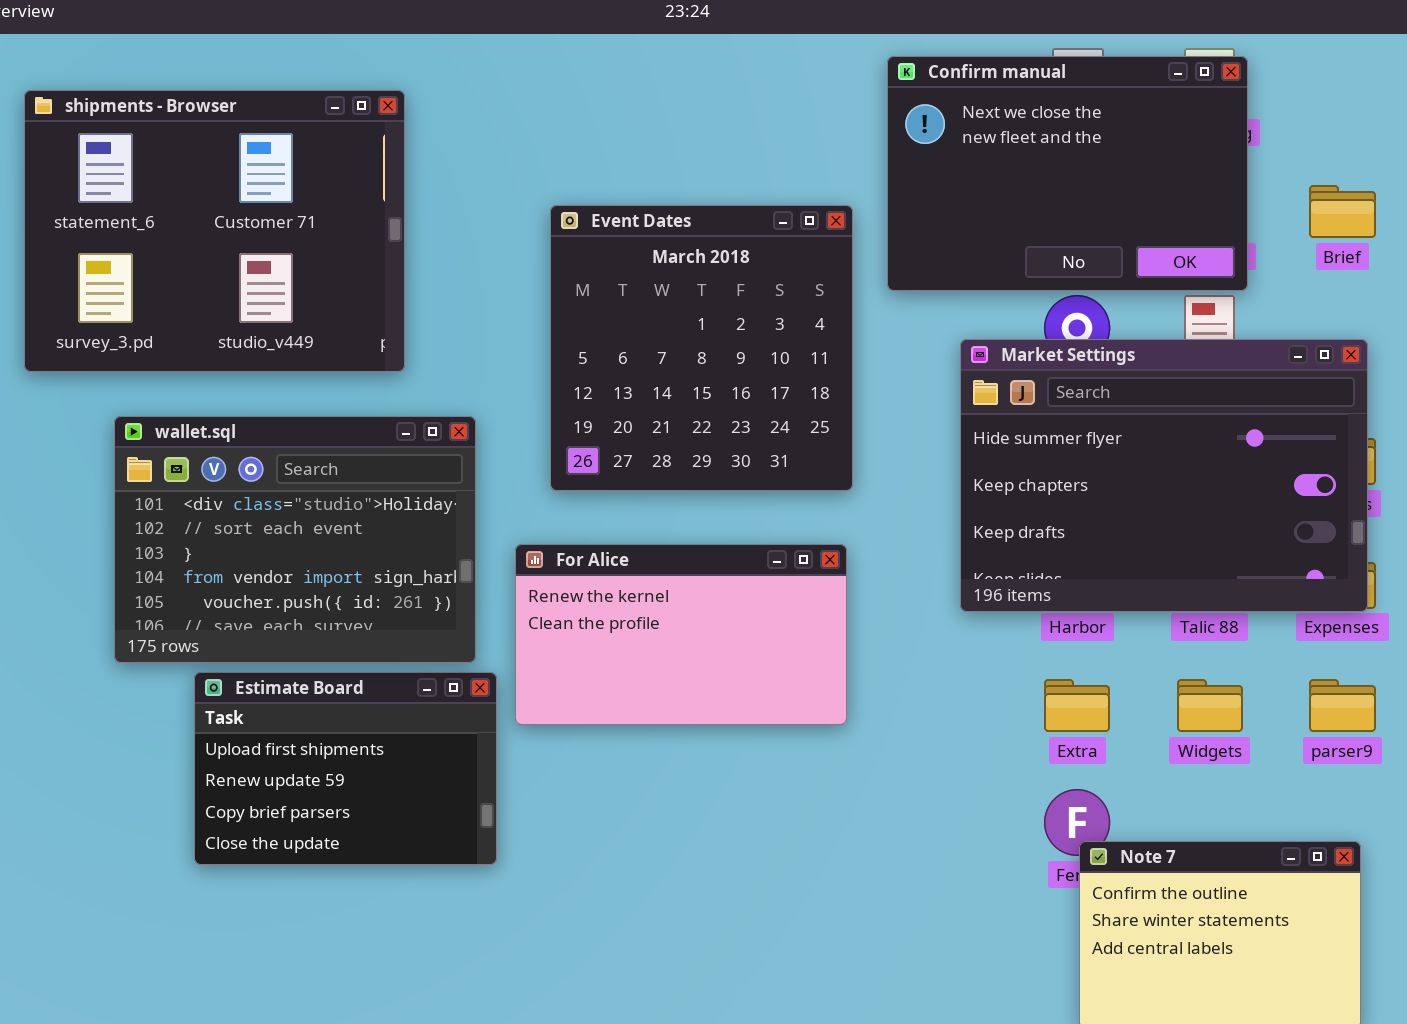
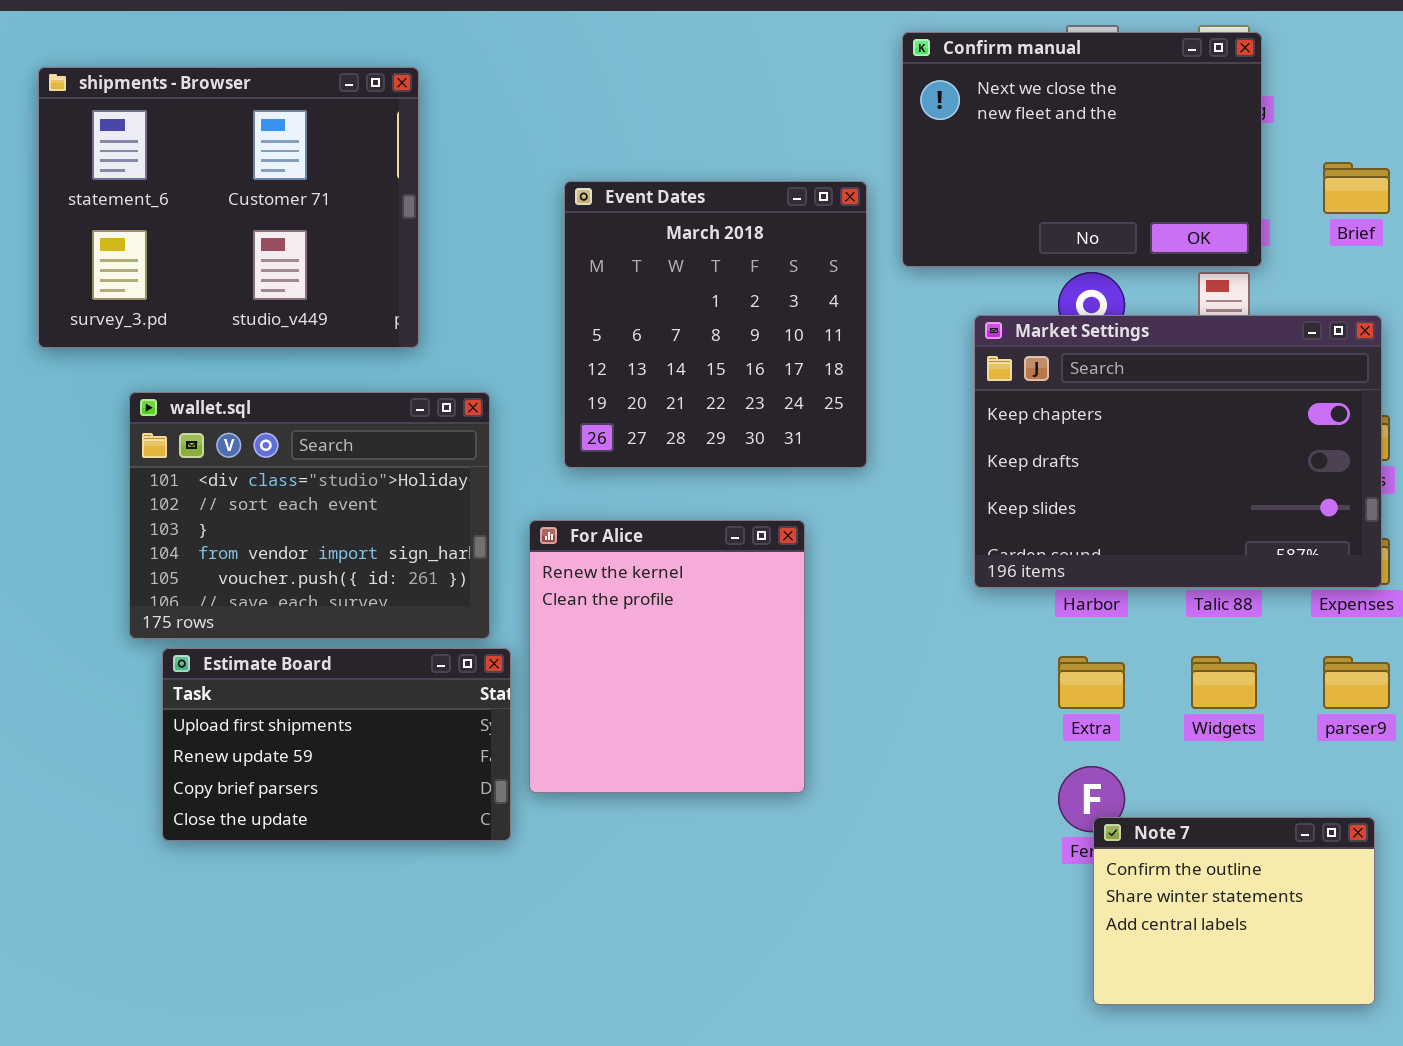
Market Settings: [960,339,1368,612] -> [974,315,1382,588], scrolled down 1 row
For Alice: [515,544,847,725] -> [529,520,805,793], resized
Estimate Board: [194,672,497,865] -> [162,648,511,841], resized

